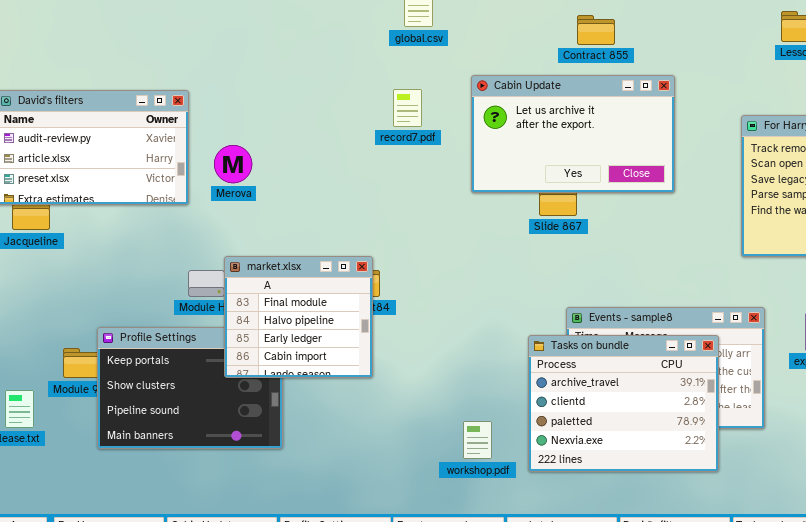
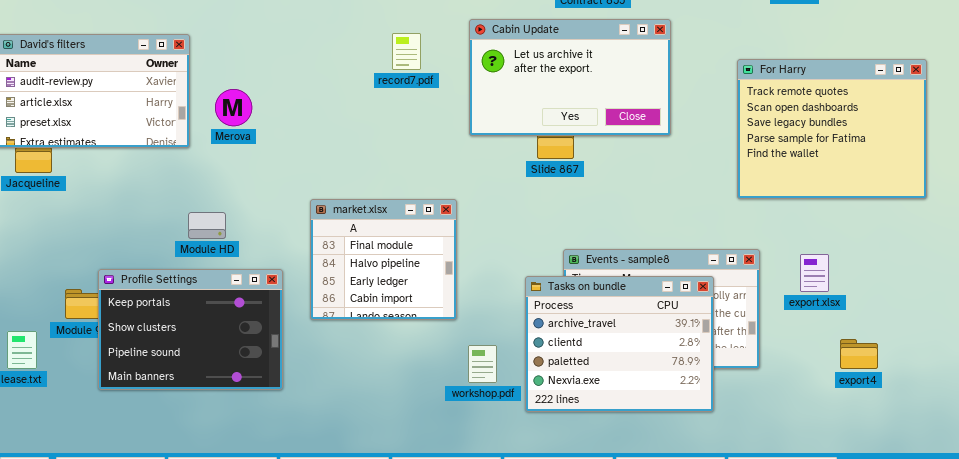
market.xlsx: [224,256,373,378] -> [310,199,457,320], moved
workshop.pdf: [463,421,492,459] -> [468,345,497,383], moved

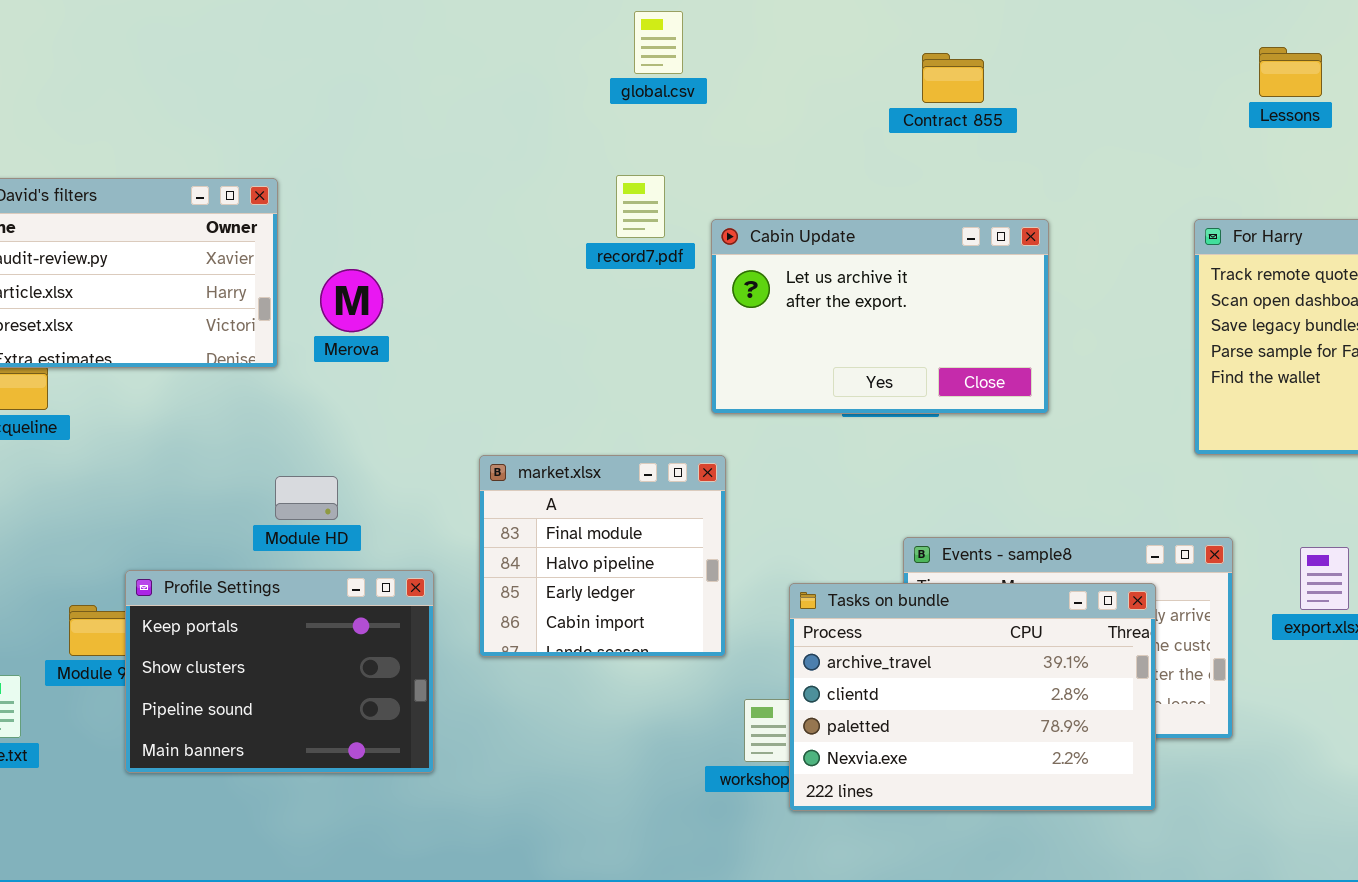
Cabin Update: [469,19,671,136] -> [711,219,1049,414], moved
Tasks on bundle: [525,276,714,412] -> [789,583,1156,811], resized

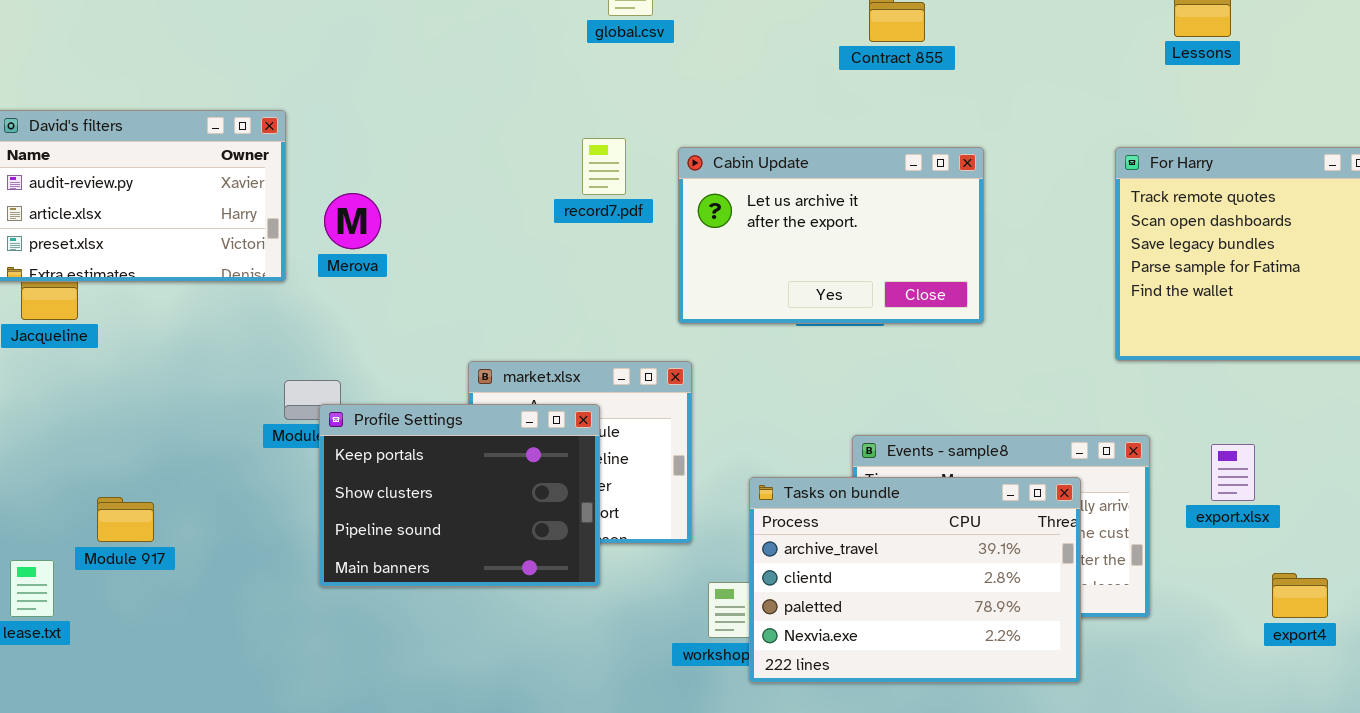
record7.pdf: [616,175,665,238] -> [582,138,626,195], moved
Profile Settings: [125,570,434,773] -> [319,404,600,587], moved

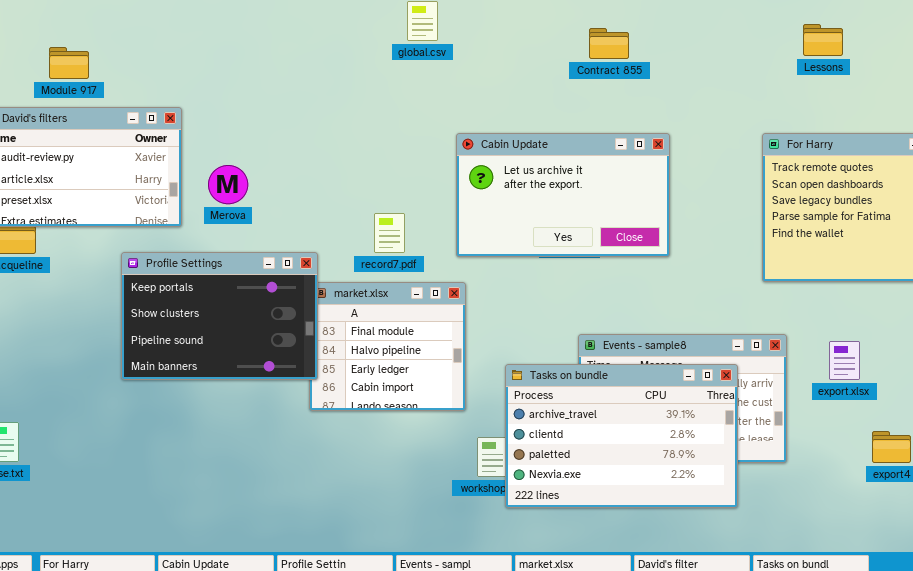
record7.pdf: [582,138,626,195] -> [374,213,405,253], moved
Profile Settings: [319,404,600,587] -> [121,252,318,380], moved
Module 917: [97,497,154,542] -> [49,47,89,79], moved

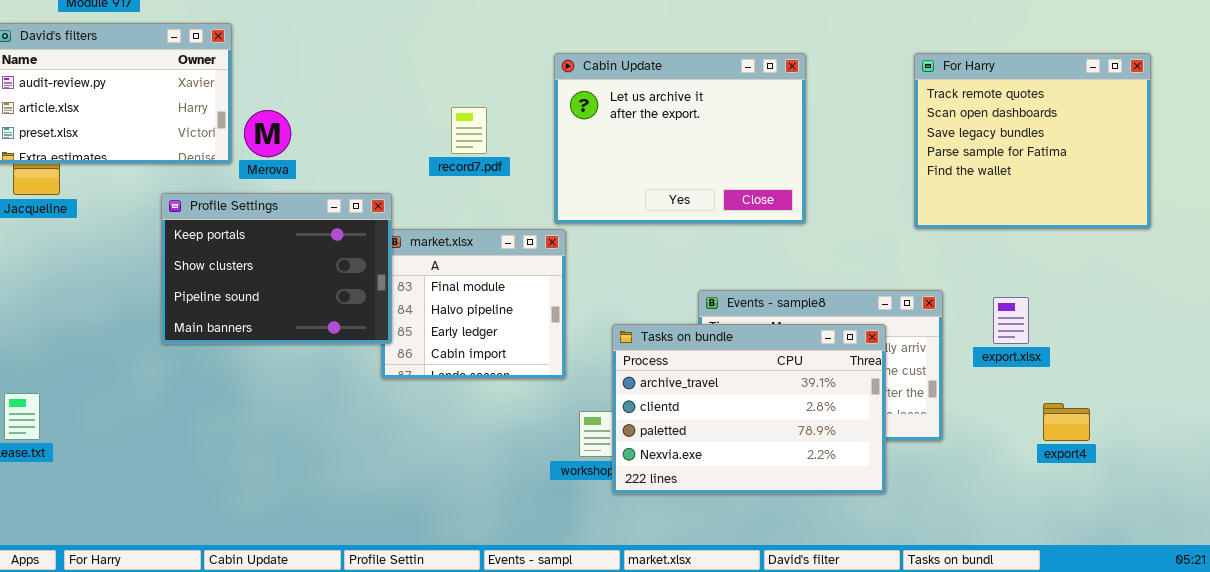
Cabin Update: [456,133,670,257] -> [554,53,806,224], resized
Merova: [208,165,248,204] -> [244,110,291,157], moved
record7.pdf: [374,213,405,253] -> [451,107,487,154], moved

